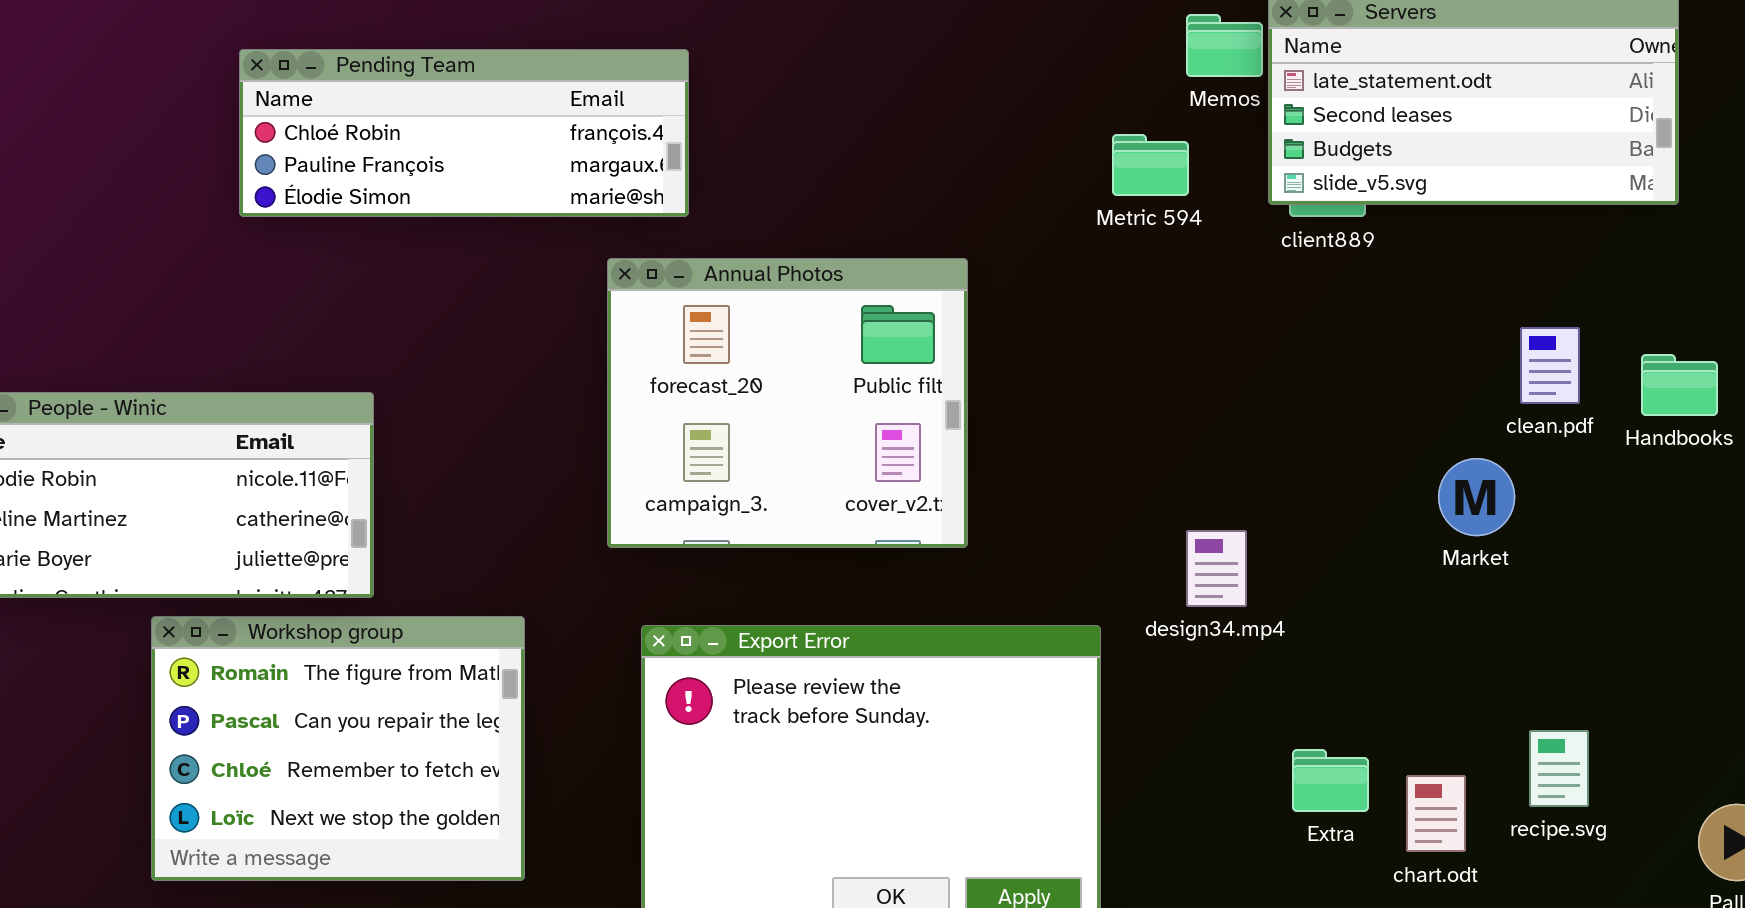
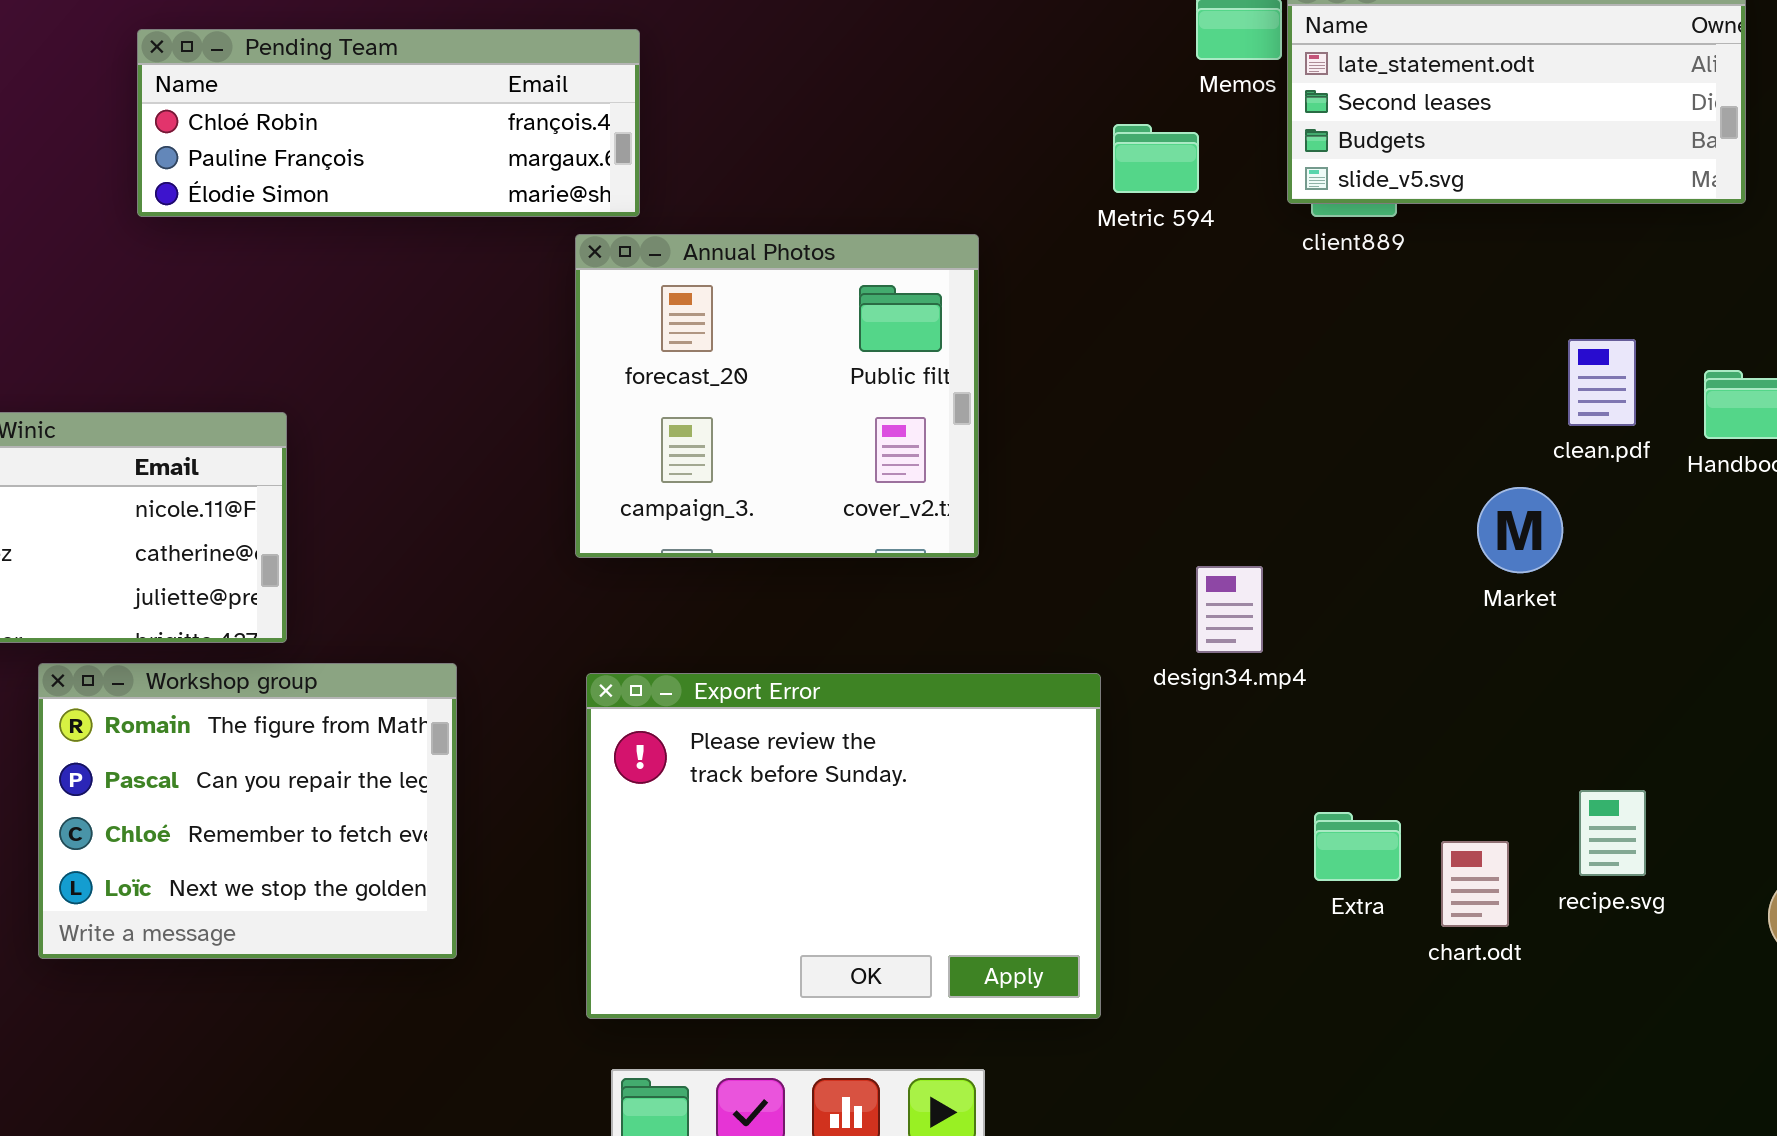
Annual Photos: [607,258,968,548] -> [575,234,979,558], moved

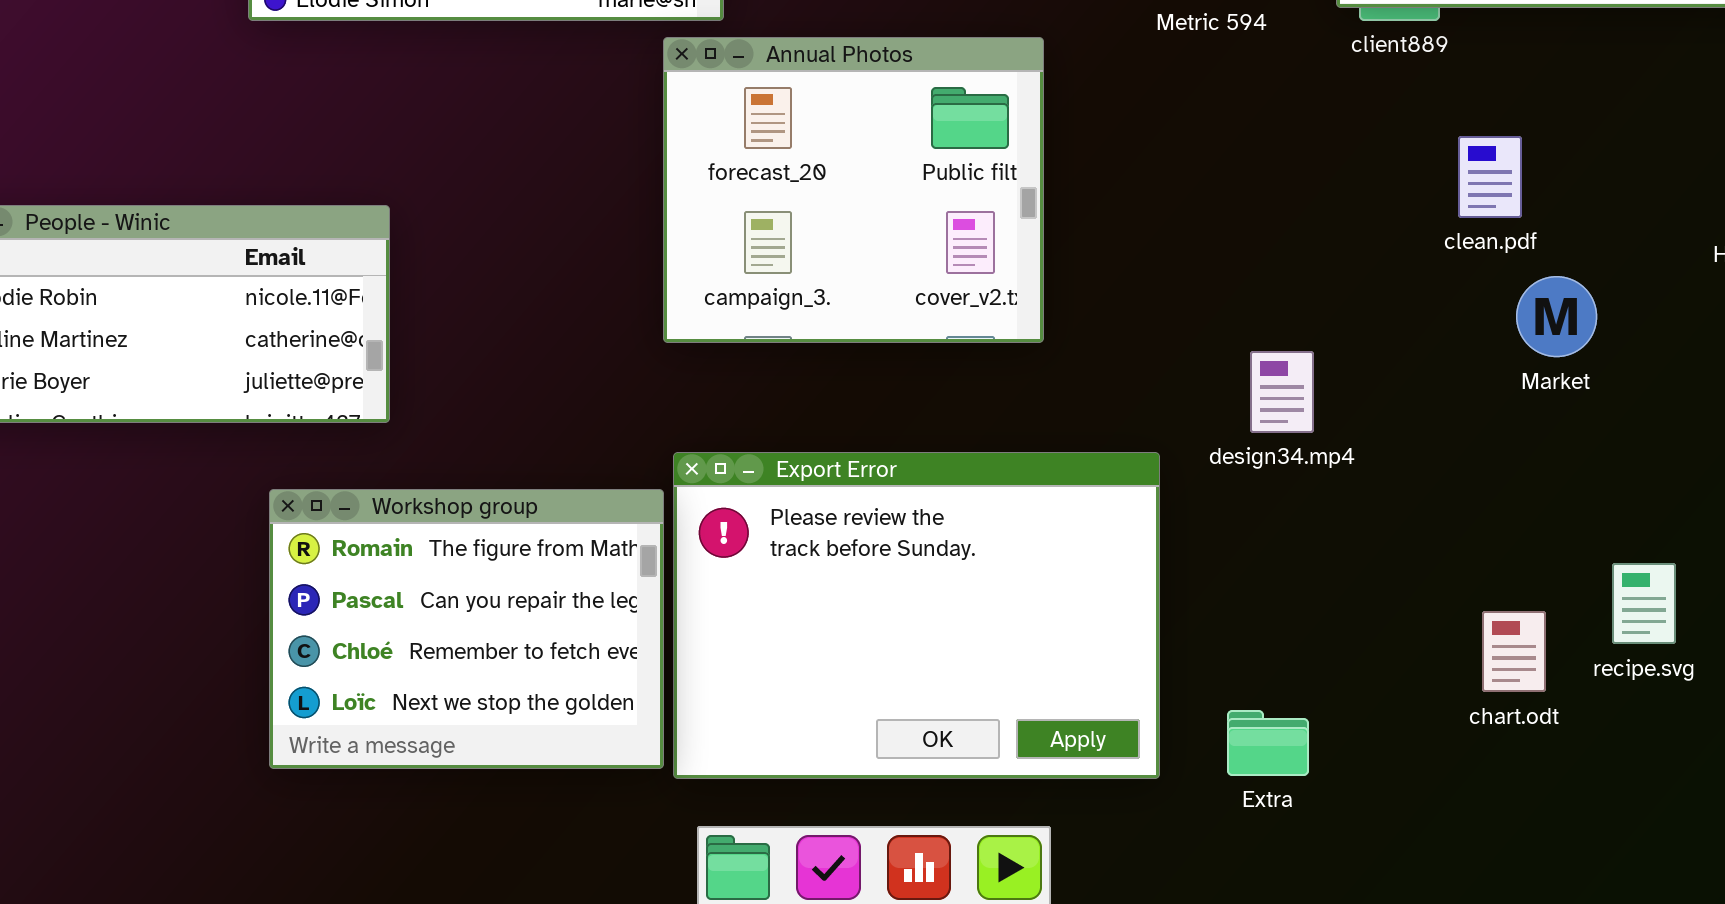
clean.pdf: [1568,339,1636,426] -> [1458,136,1522,218], moved
Workshop group: [38,663,457,959] -> [269,489,664,769], moved
Extra: [1314,812,1401,881] -> [1227,710,1309,776], moved

